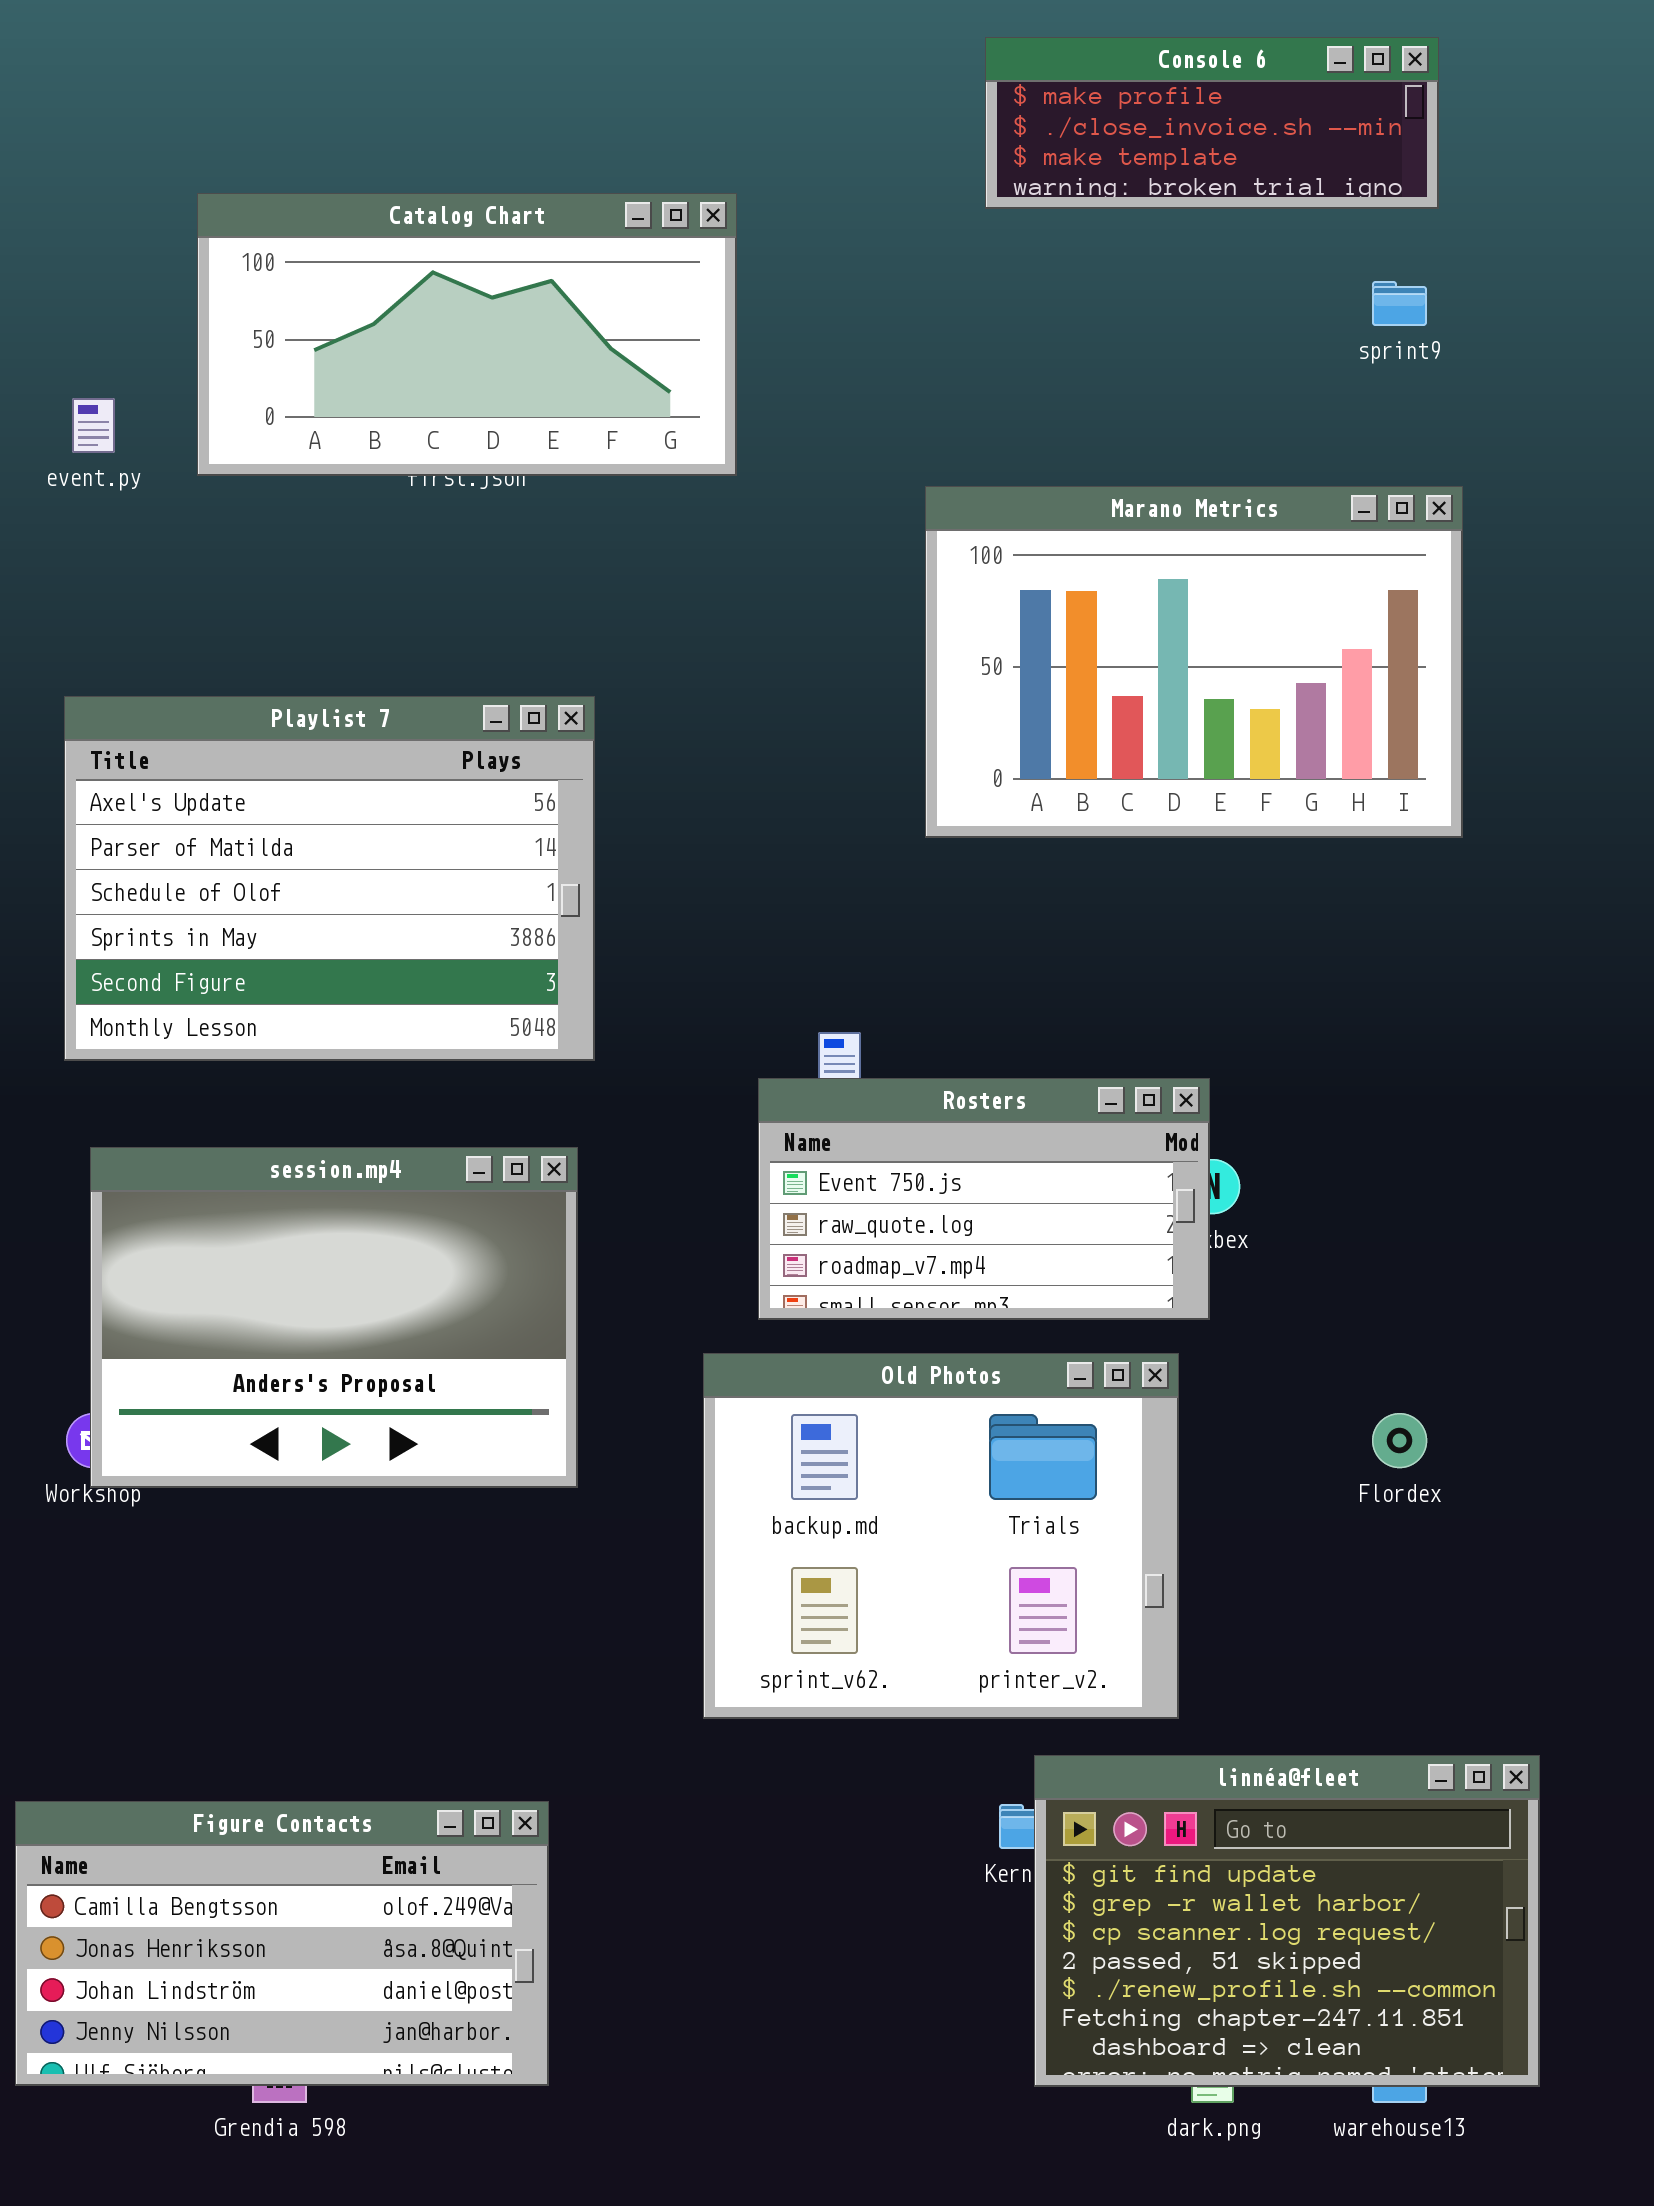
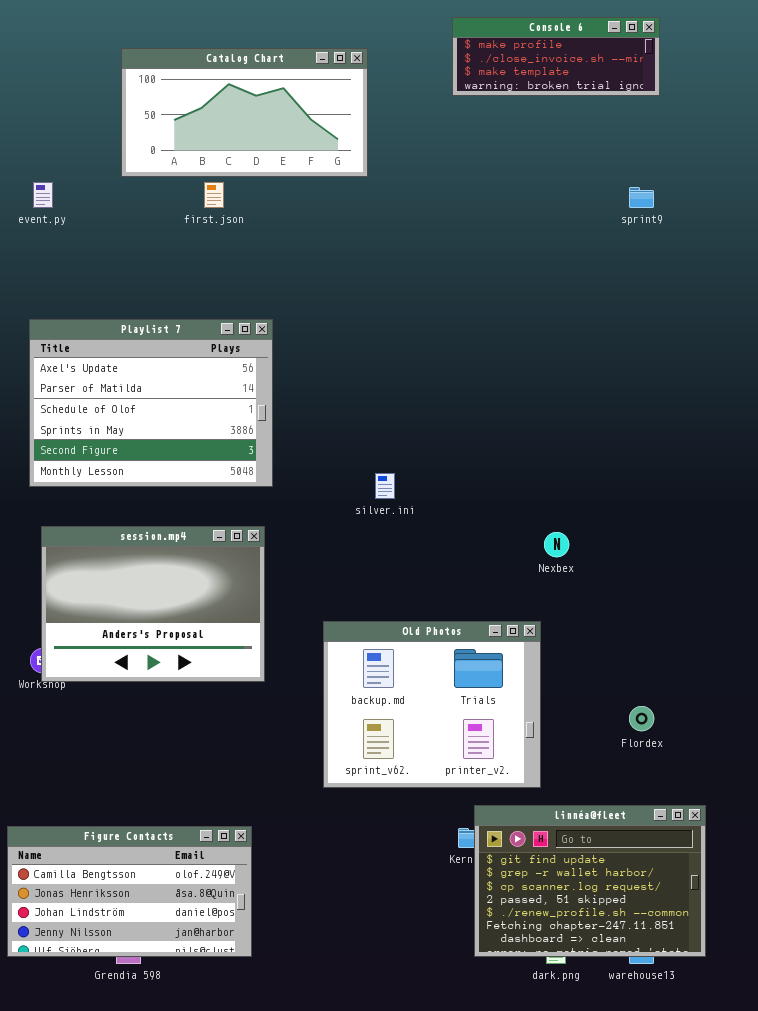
Catalog Chart: [197,193,737,476] -> [121,48,368,177], moved
sprint9: [1372,281,1427,326] -> [629,187,654,208], moved
Marano Metrics: [925,486,1463,838] -> none, closed
Rosters: [758,1078,1210,1320] -> none, closed
Flordex: [1372,1413,1427,1468] -> [629,706,654,731], moved

